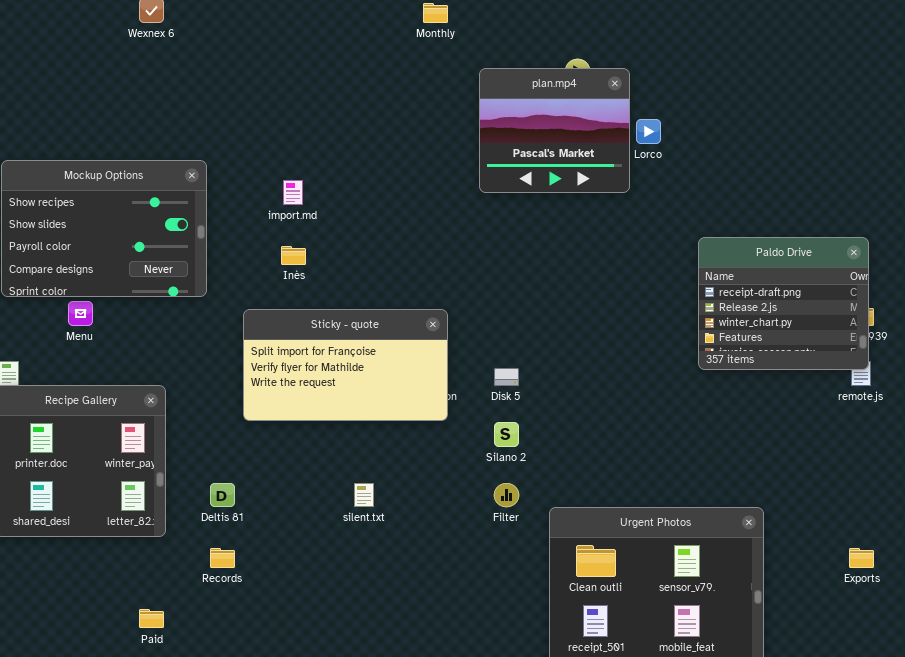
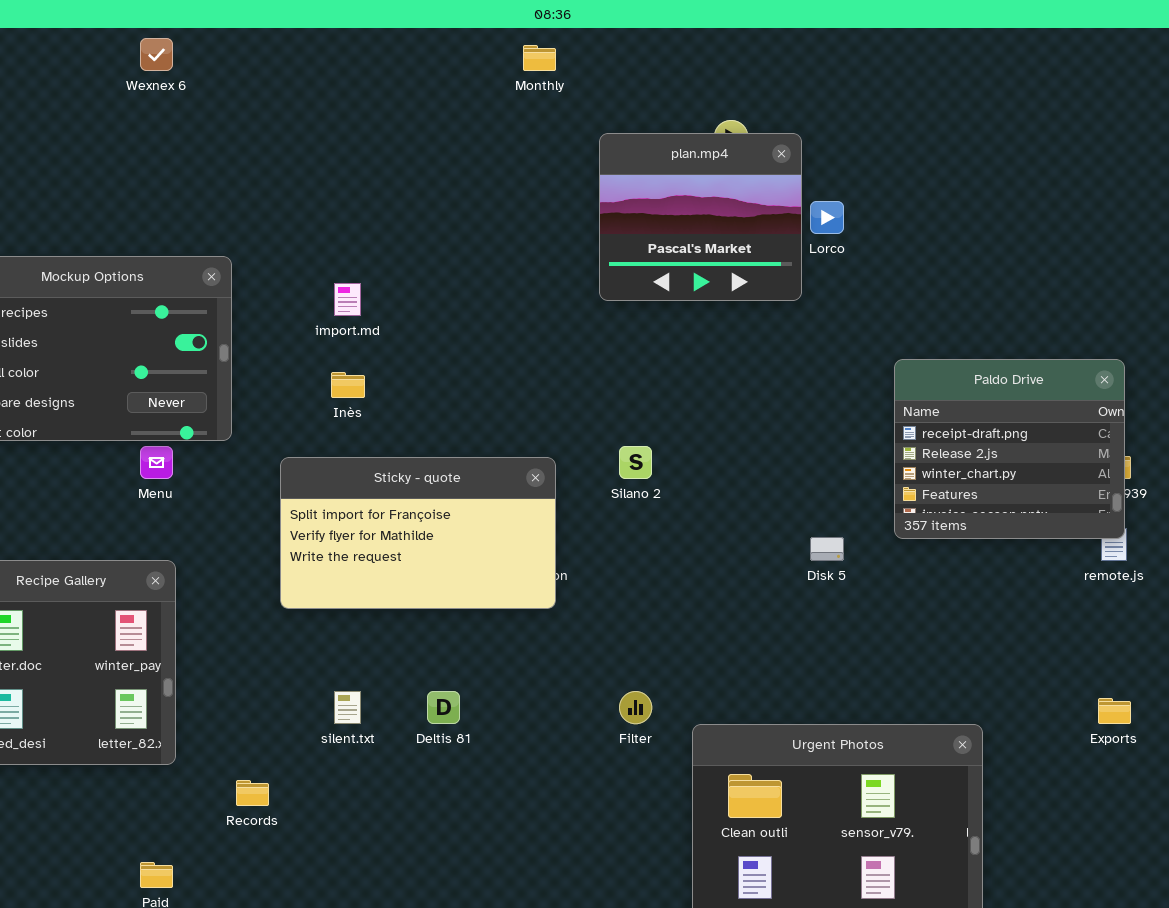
Menu: [68,301,93,326] -> [140,446,173,479], moved
Disk 5: [494,368,519,386] -> [810,537,844,561], moved
Silano 2: [494,422,519,447] -> [619,446,652,479], moved
Deltis 81: [210,483,235,507] -> [427,691,460,724], moved
silent.txt: [354,483,374,507] -> [334,691,361,724], moved
Exports: [849,548,874,568] -> [1098,698,1131,724], moved

